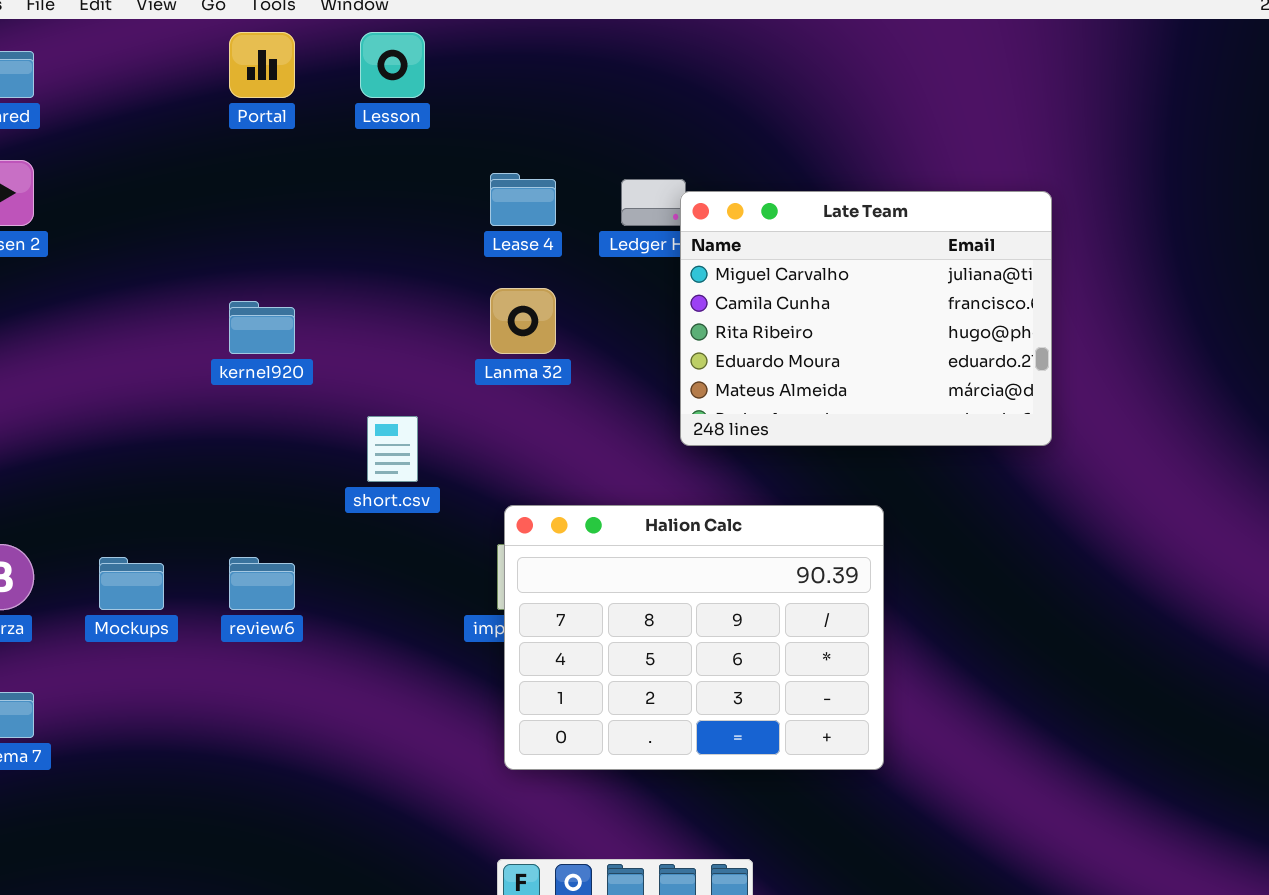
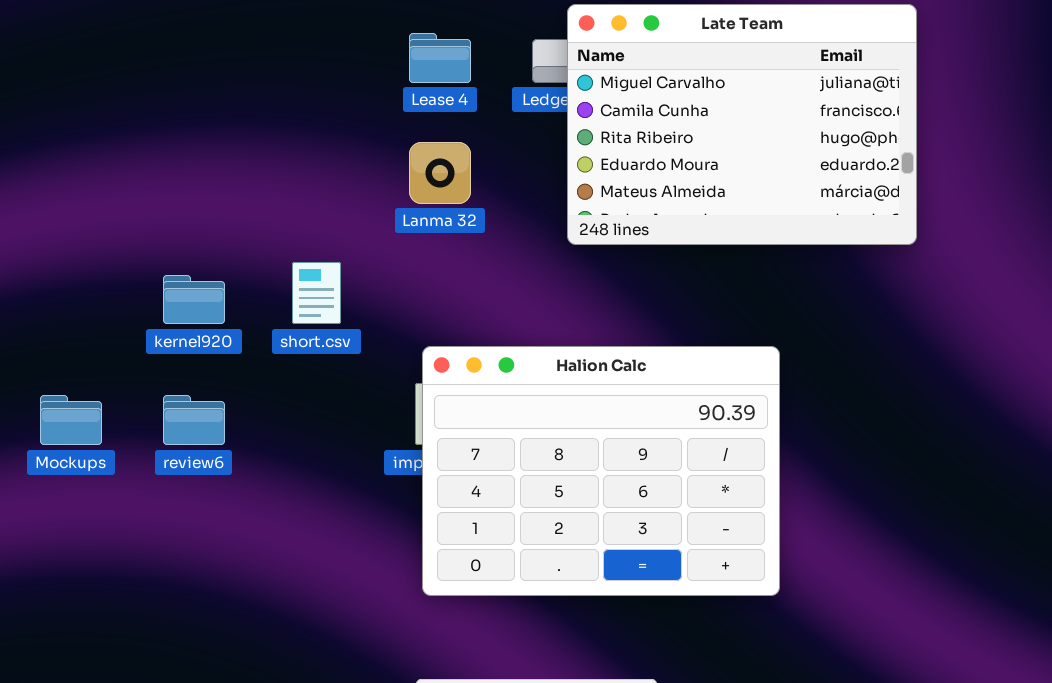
Late Team: [680,191,1052,446] -> [567,4,917,245], moved
kernel920: [229,301,295,354] -> [163,275,225,324], moved

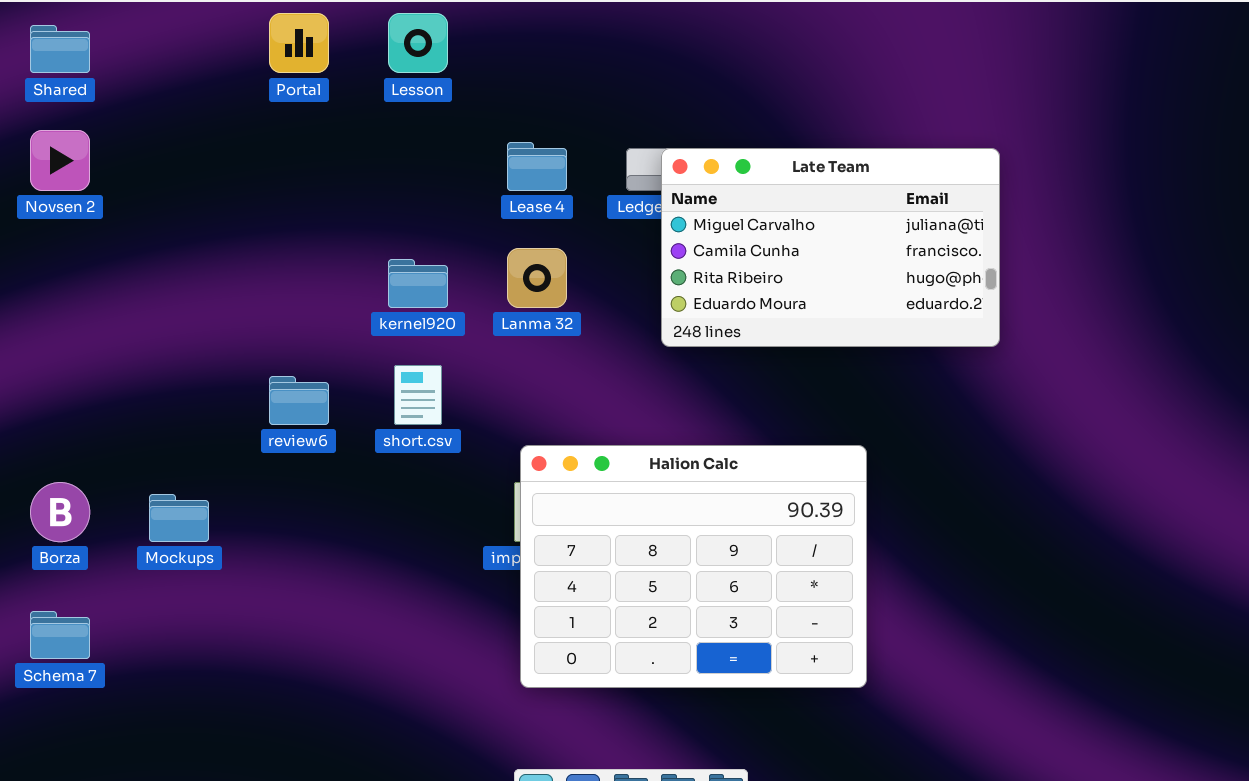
Late Team: [567,4,917,245] -> [661,148,1000,347], resized
kernel920: [163,275,225,324] -> [388,259,448,308], moved
review6: [163,395,225,445] -> [269,376,329,425], moved

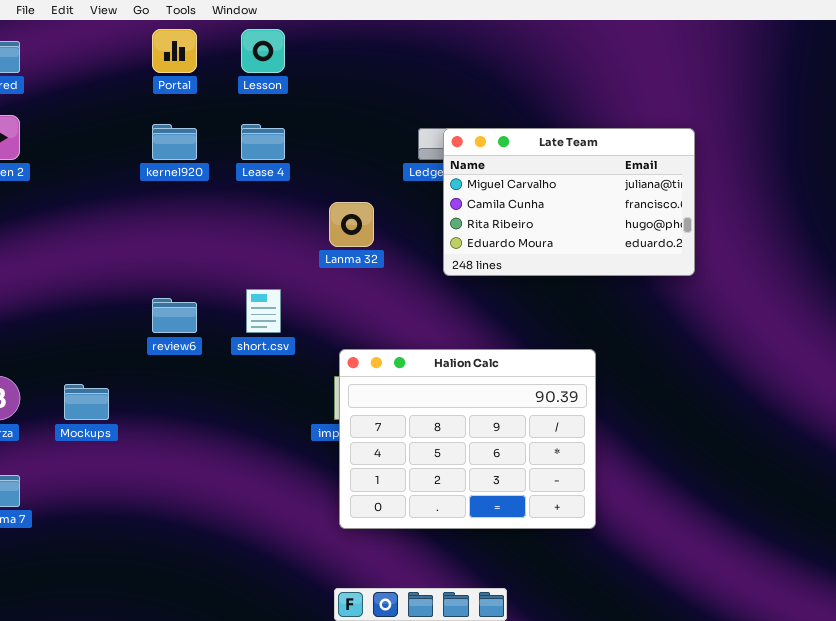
Lease 4: [507,142,567,191] -> [241,124,285,160], moved
kernel920: [388,259,448,308] -> [152,124,197,160], moved

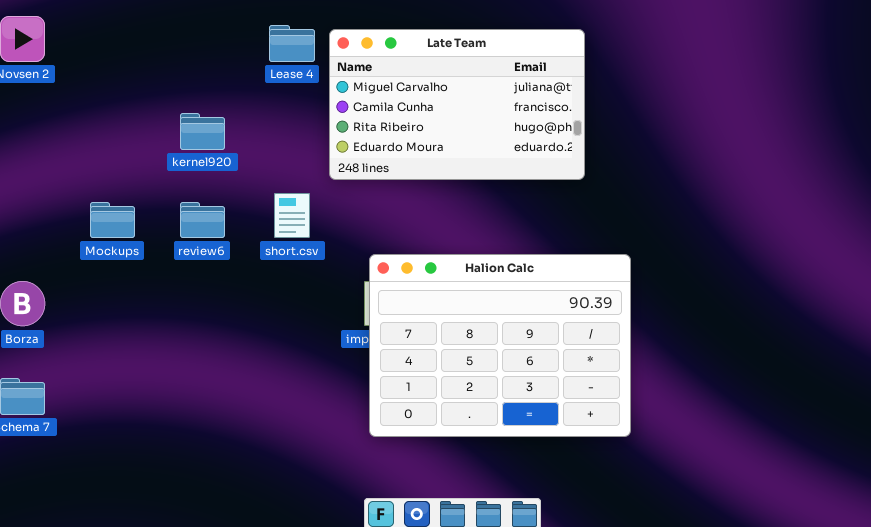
kernel920: [152,124,197,160] -> [180,113,225,150], moved
Late Team: [443,128,695,276] -> [329,29,585,180], moved
Mockups: [64,384,109,420] -> [90,202,135,238], moved

